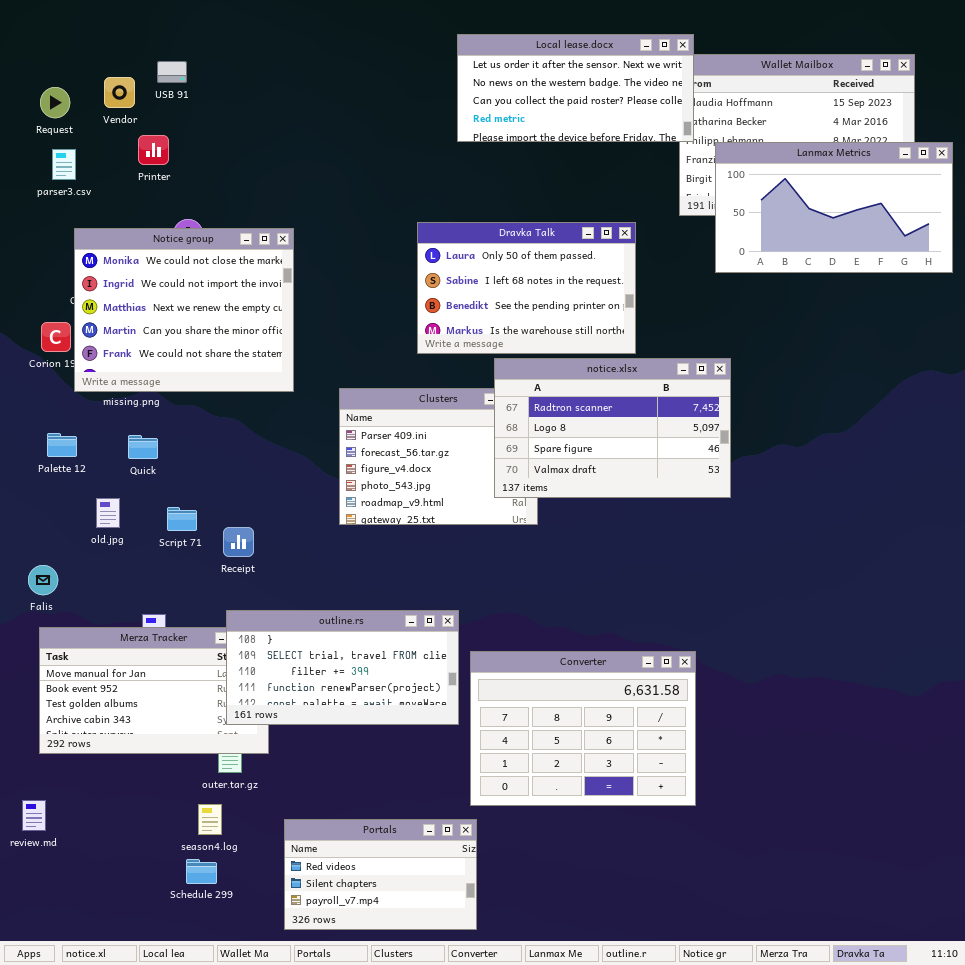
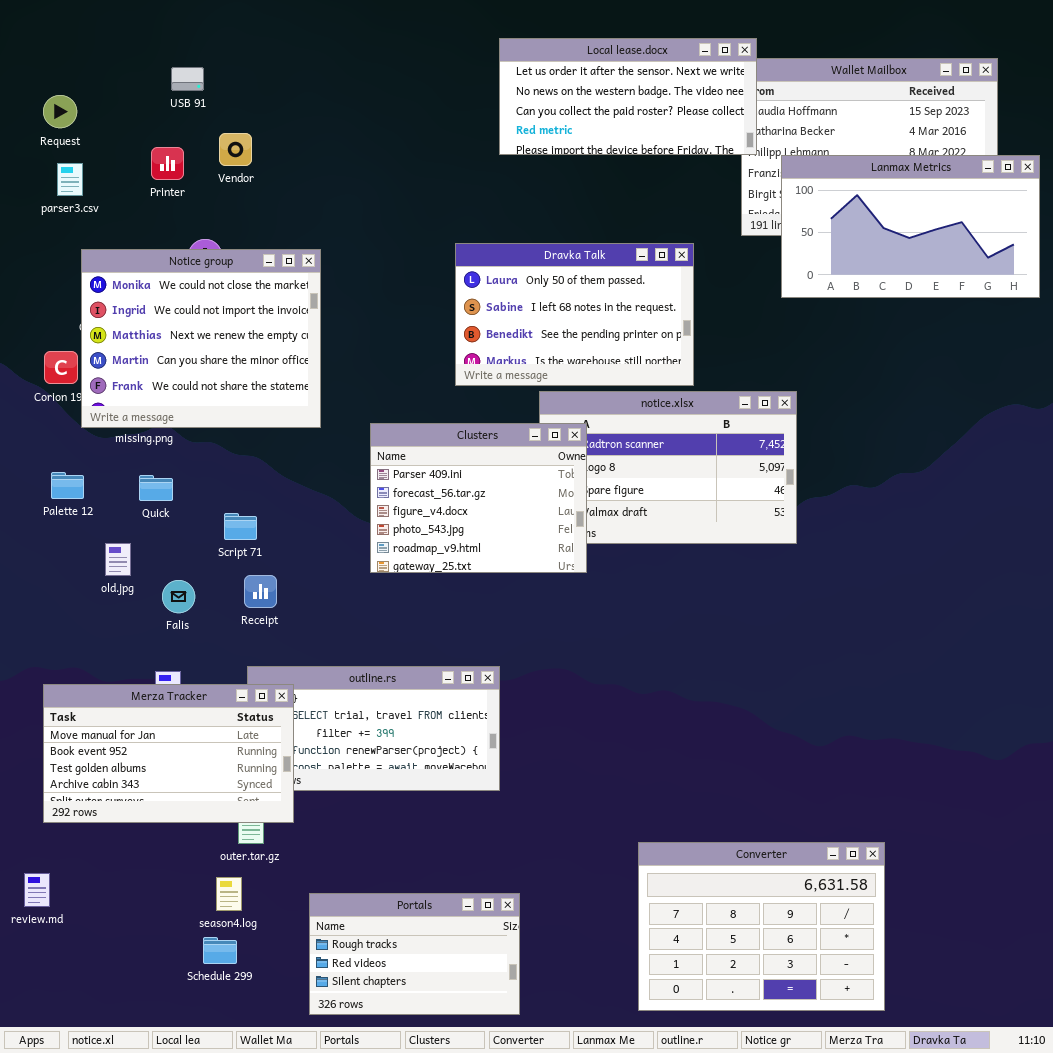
Vendor: [104,77,135,108] -> [219,133,252,166], moved
Clusters: [339,388,538,525] -> [370,423,587,573], raised
Script 71: [167,507,197,531] -> [224,513,257,540], moved
Falis: [28,565,58,595] -> [162,580,195,613], moved
Merza Tracker: [39,627,269,754] -> [43,684,294,823], raised
Converter: [470,651,696,806] -> [638,842,885,1011], moved
Portals: [284,819,477,930] -> [309,893,520,1015], scrolled up 1 row

